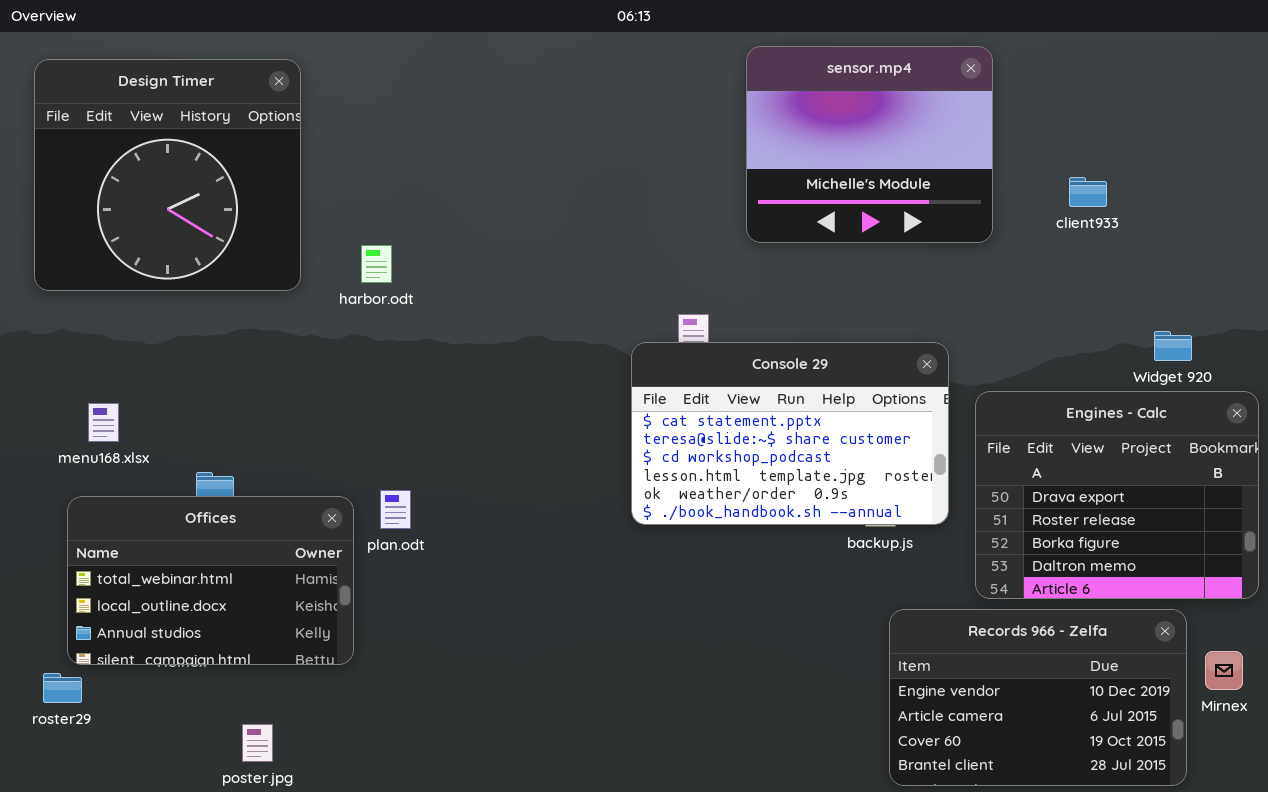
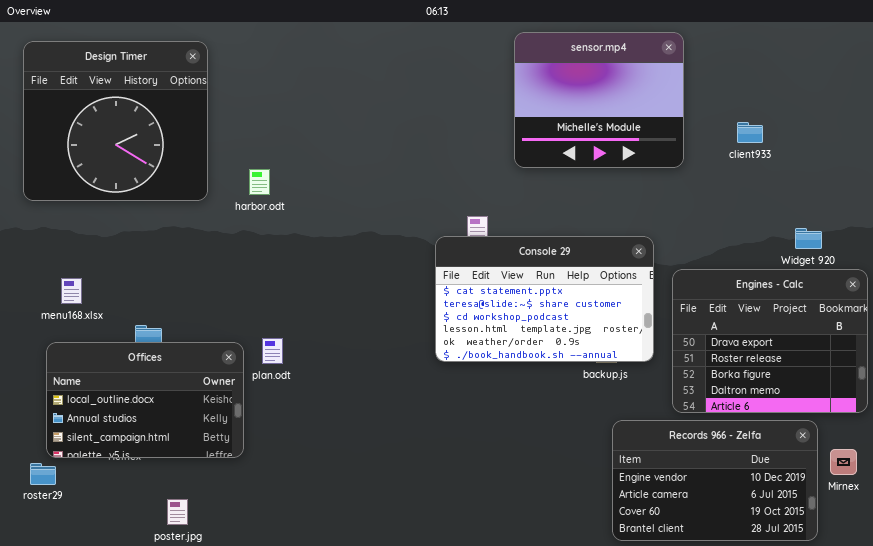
Offices: [67,496,354,665] -> [46,342,244,458], scrolled down 1 row

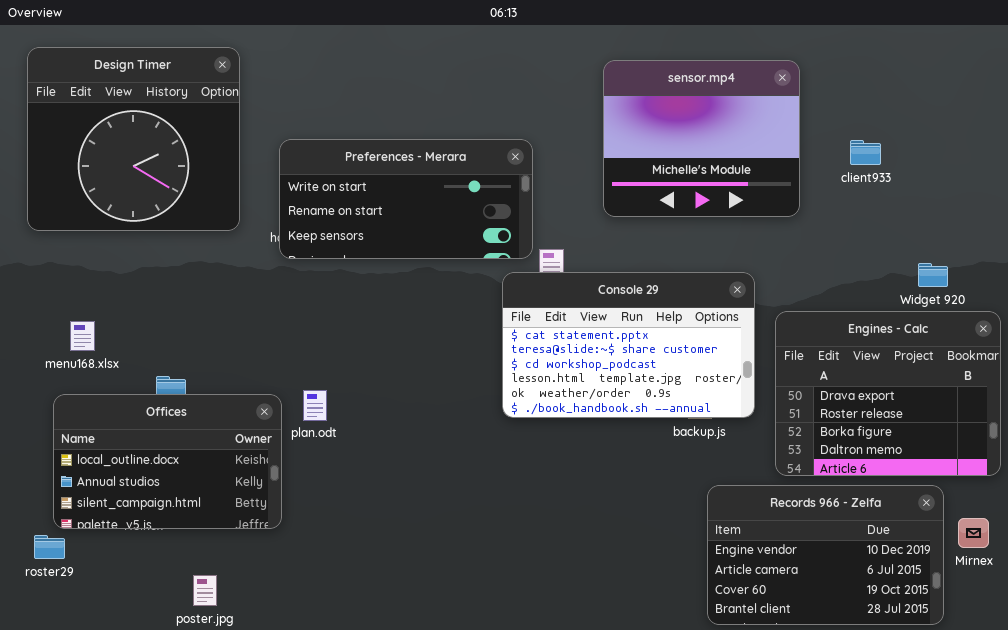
sensor.mp4: [514,32,684,168] -> [603,60,800,217], moved
Preferences - Merara: none -> [279,139,533,259], opened

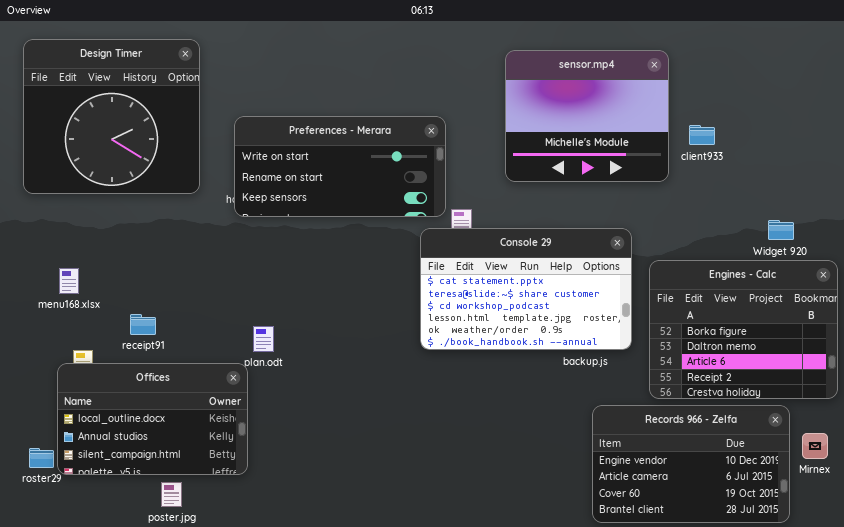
client933: [850,140,881,165] -> [689,125,715,145], moved
Engines - Calc: [775,311,1001,476] -> [649,260,838,399], scrolled down 2 rows
Offices: [53,394,282,529] -> [57,363,248,475], moved

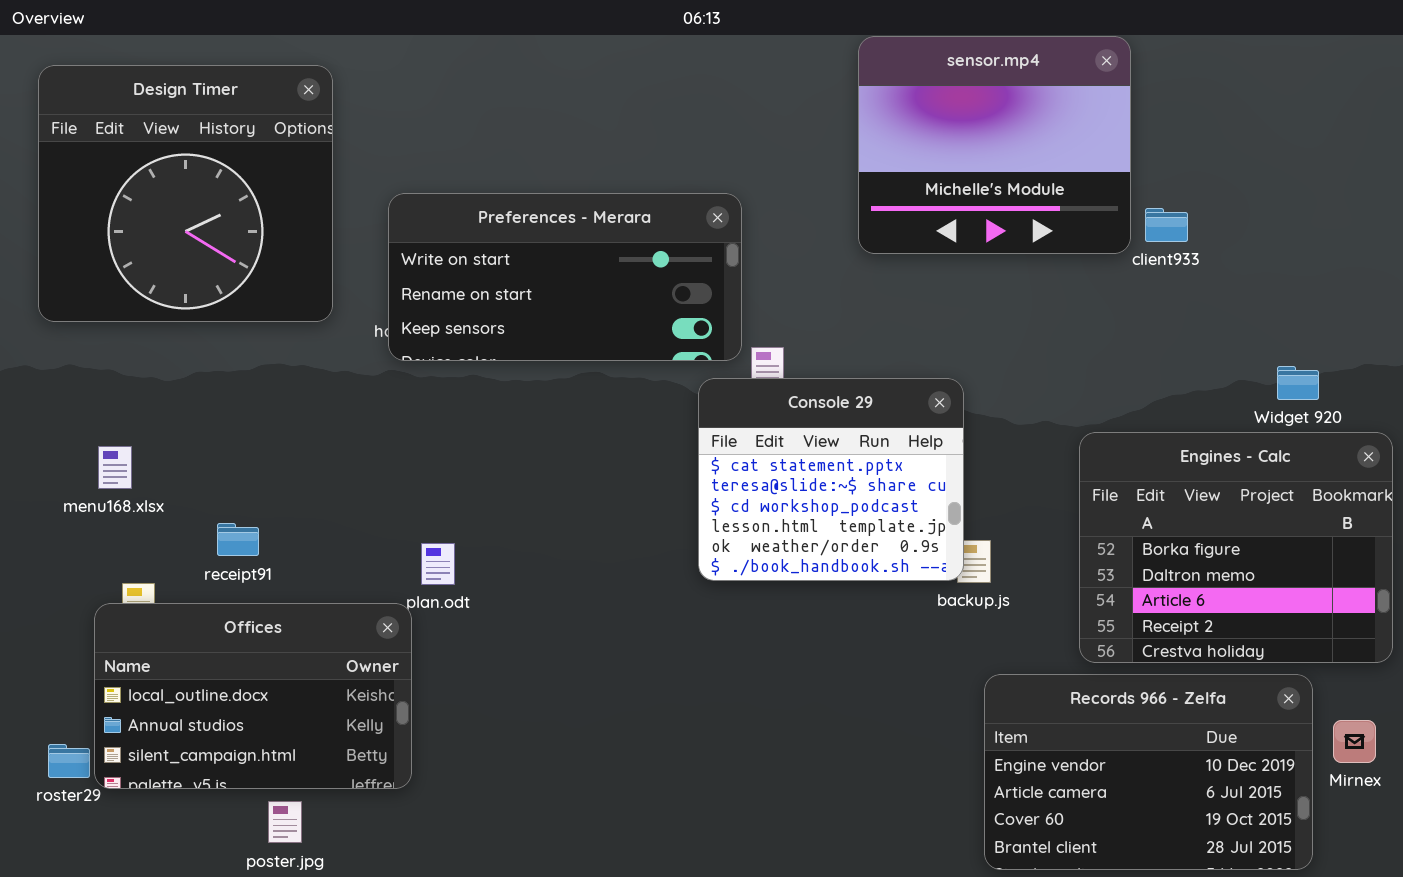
sensor.mp4: [505,50,669,182] -> [858,36,1131,254], moved
Console 29: [420,228,632,350] -> [698,378,964,581], resized

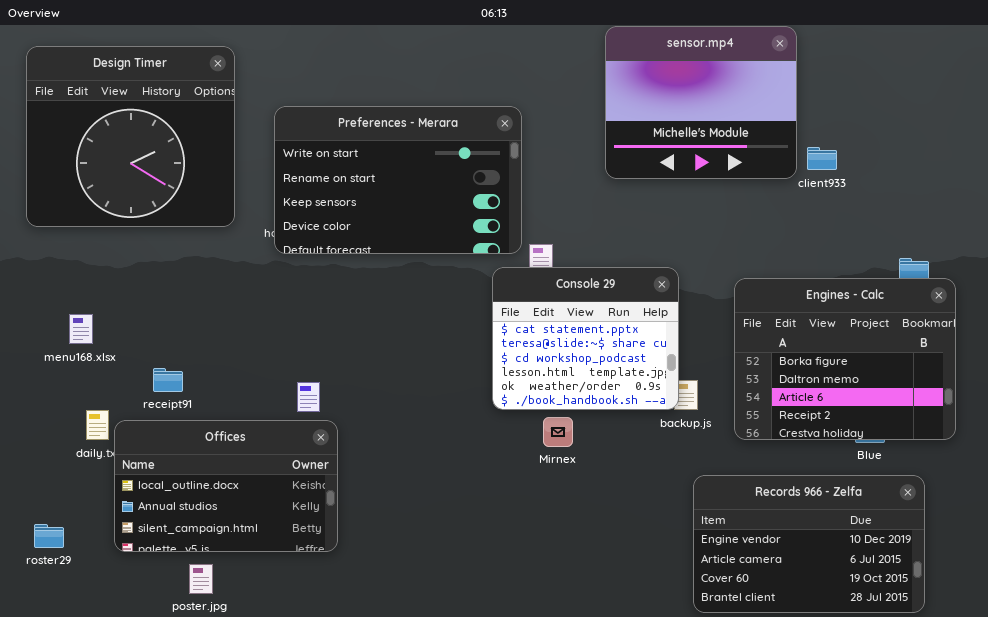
Preferences - Merara: [388,193,742,361] -> [274,106,522,254], resized
Engines - Calc: [1079,432,1393,663] -> [734,278,956,440], moved
Offices: [94,603,412,789] -> [114,420,338,552], moved
Mirnex: [1333,720,1376,763] -> [543,417,573,447], moved

